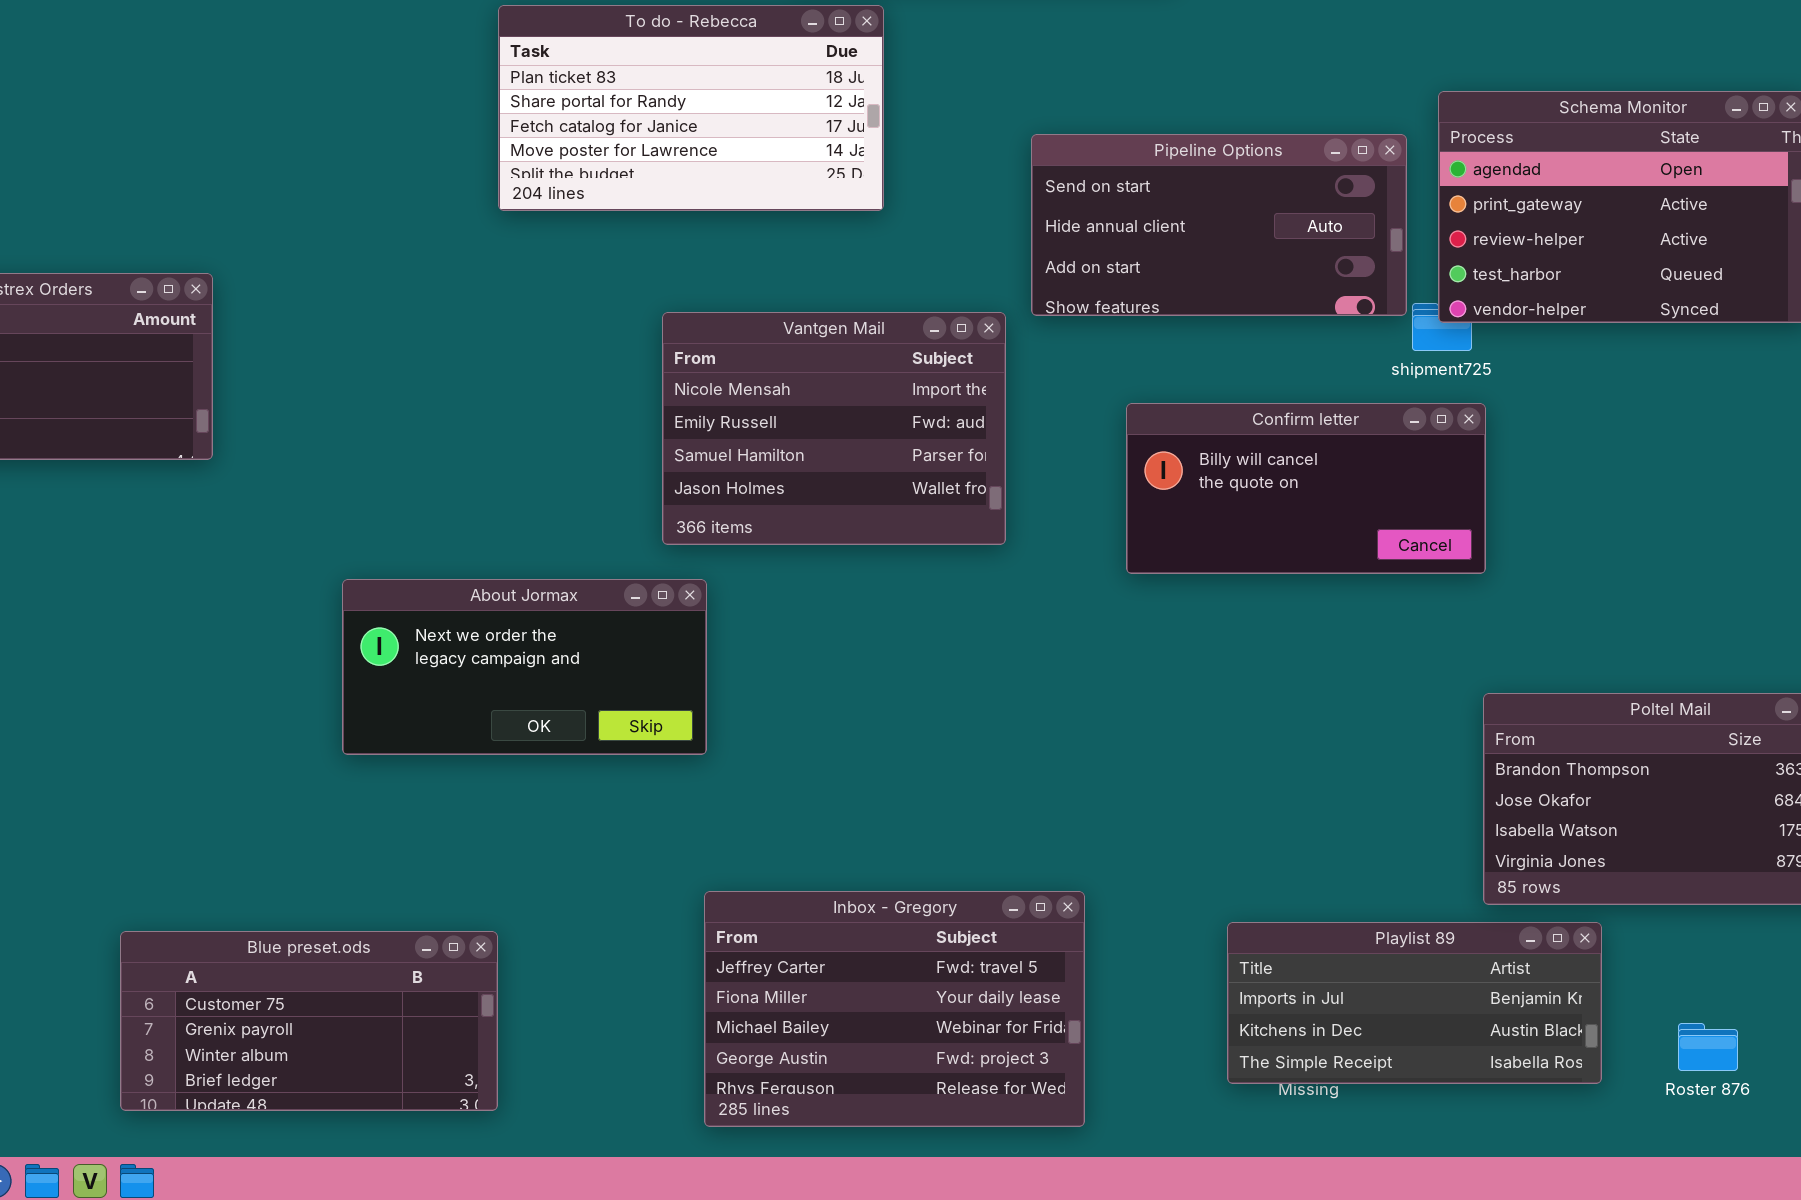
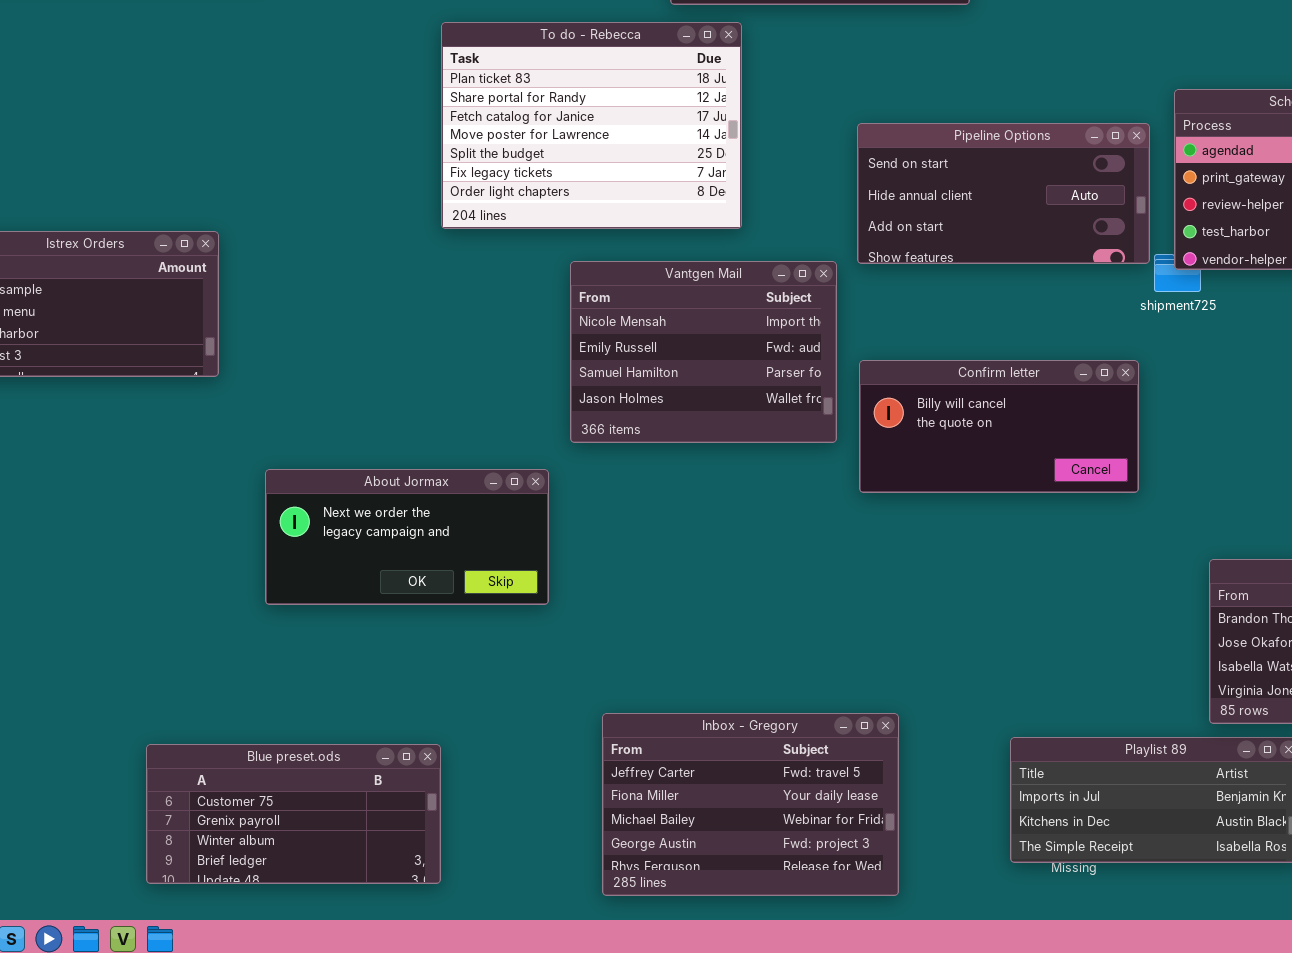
To do - Rebecca: [498,5,884,211] -> [441,22,742,229], resized
Confirm letter: [1126,403,1486,574] -> [859,360,1139,493], moved
About Jormax: [342,579,707,755] -> [265,469,549,605], moved

